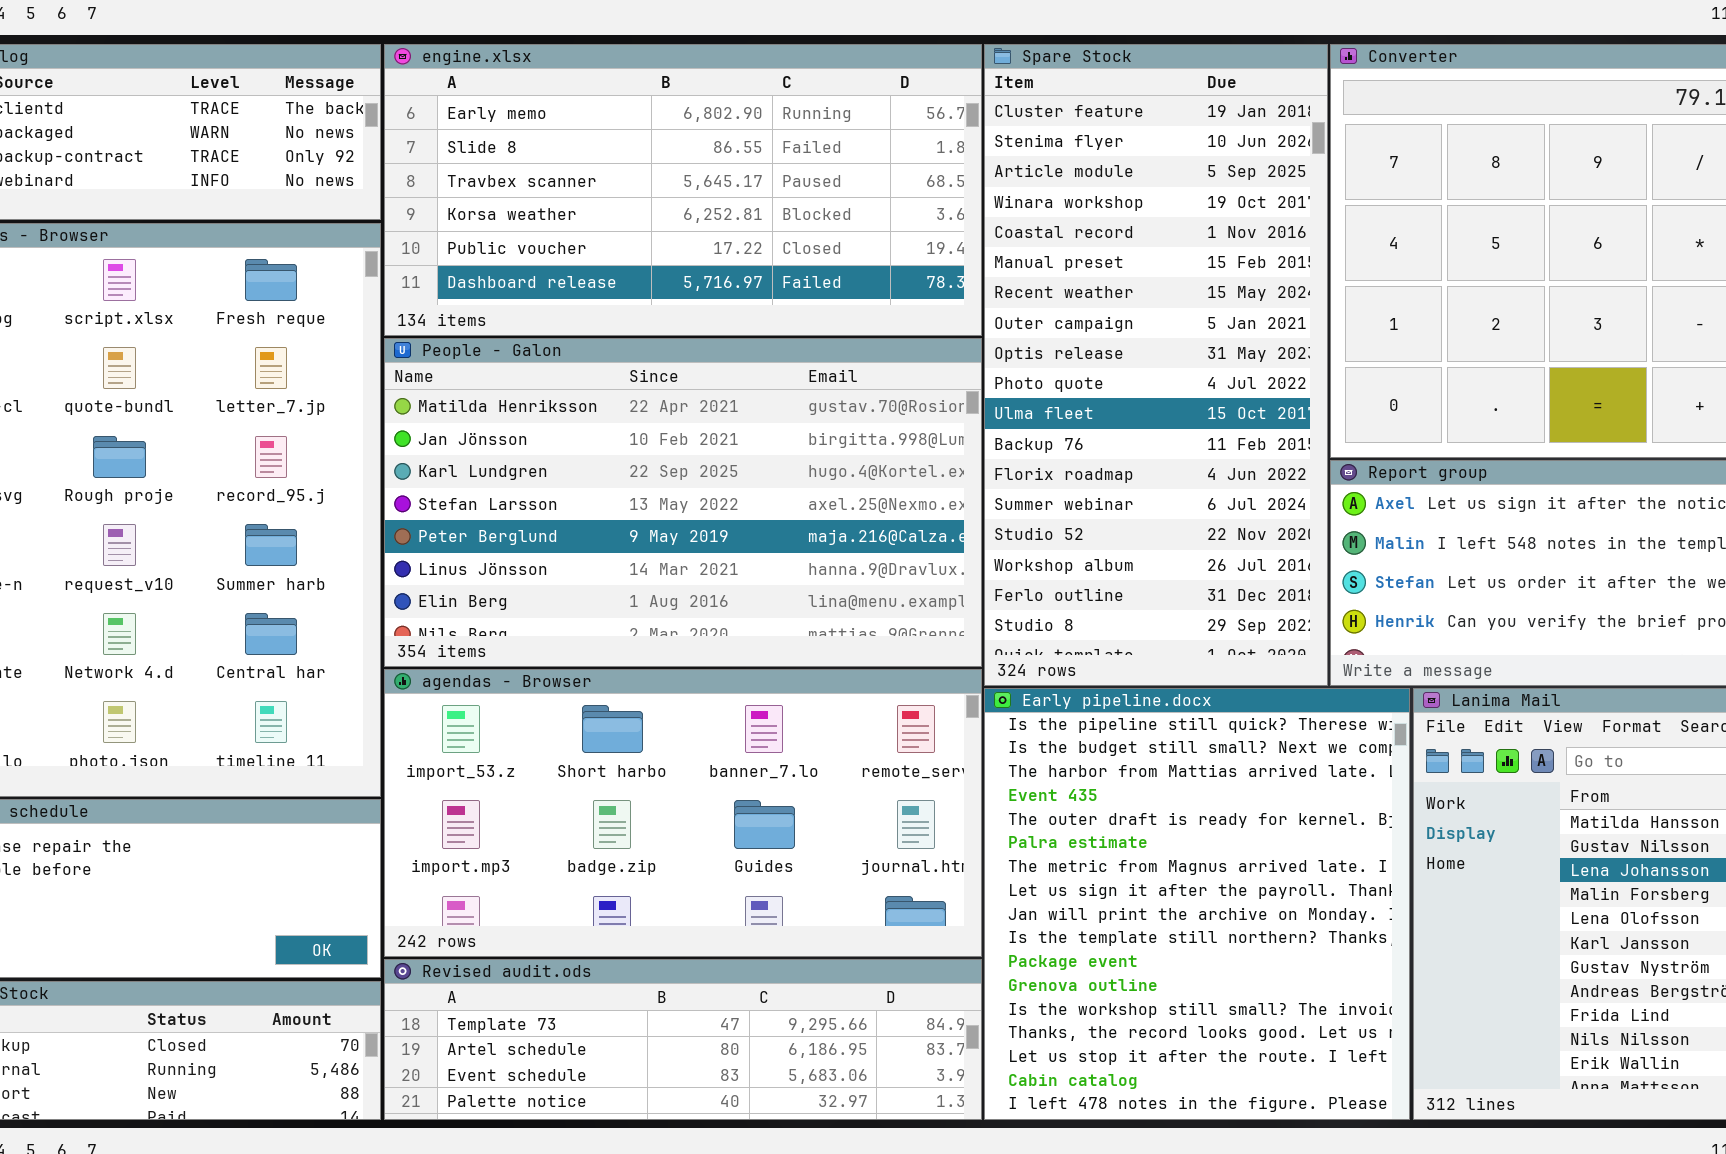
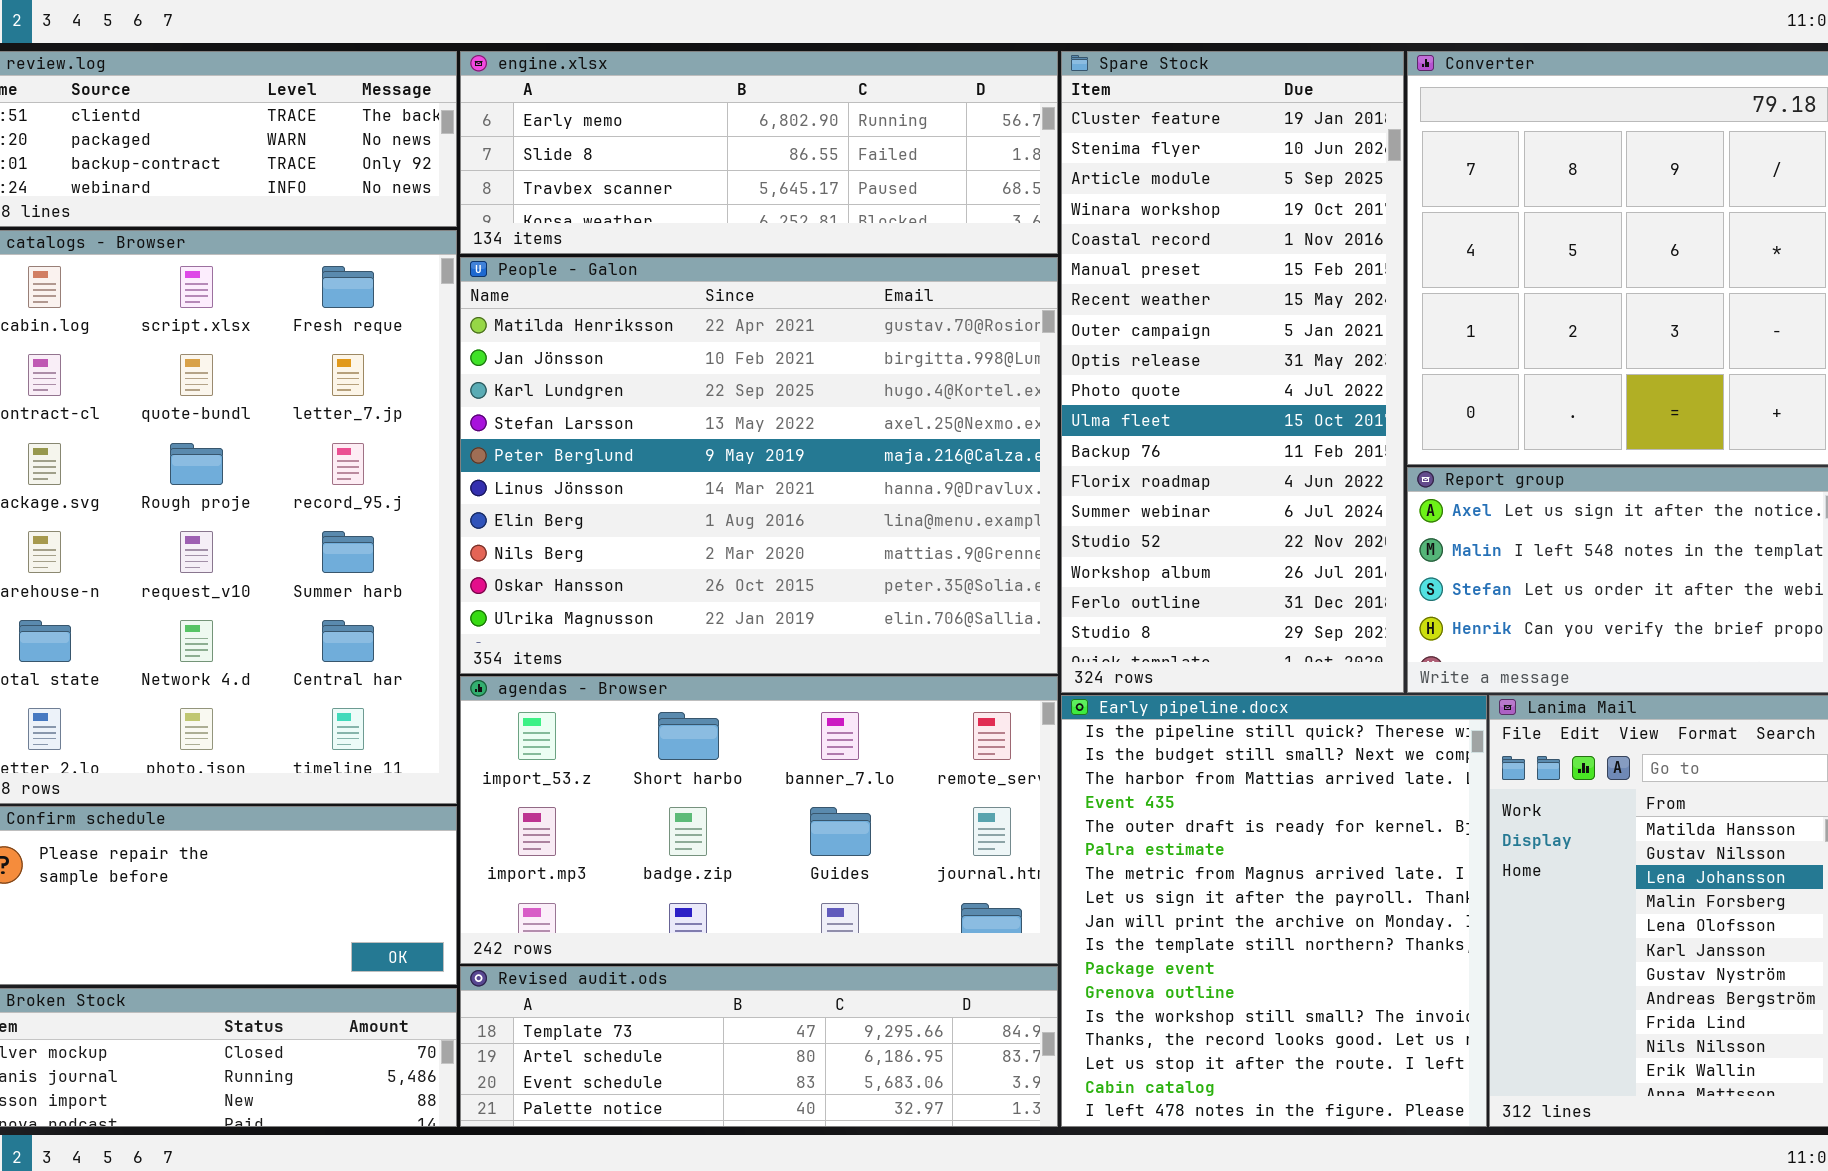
engine.xlsx: [384,44,982,336] -> [460,51,1058,254], resized
People - Galon: [384,338,982,667] -> [460,257,1058,674], resized

